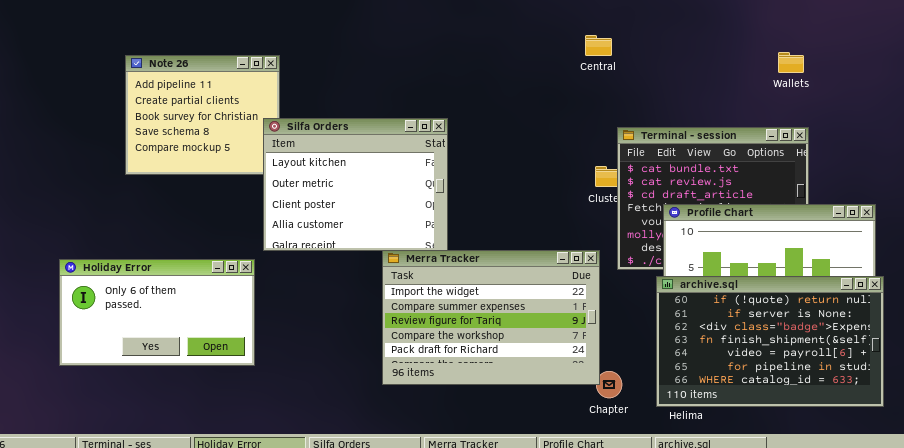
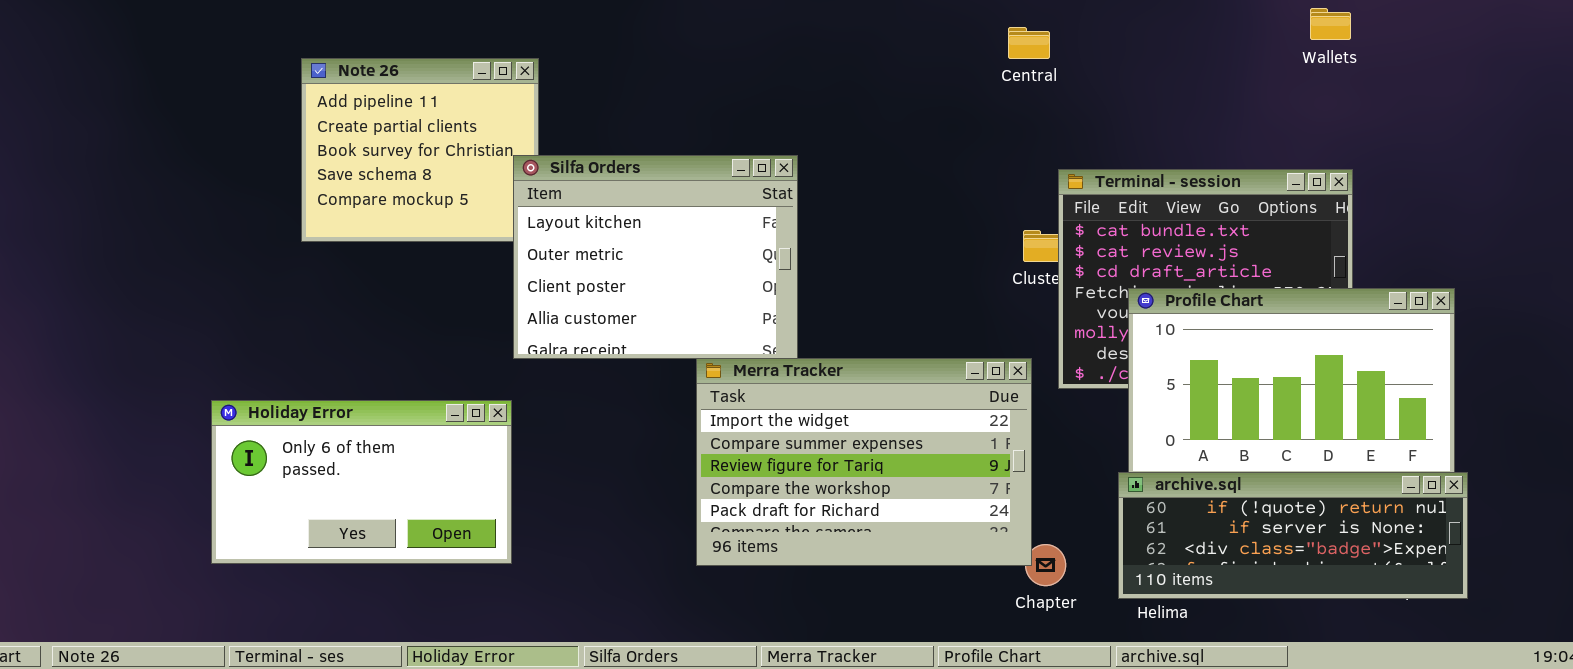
Wallets: [778,52,804,73] -> [1310,8,1351,40], moved
Holiday Error: [59,259,255,366] -> [211,400,512,564], moved
archive.sql: [656,276,884,407] -> [1118,472,1468,599], resized

